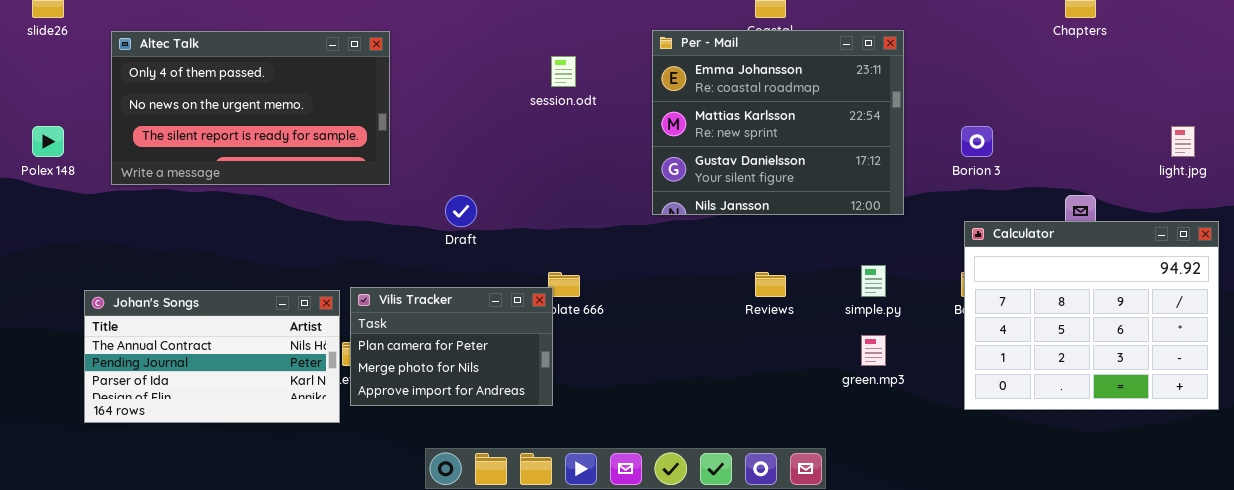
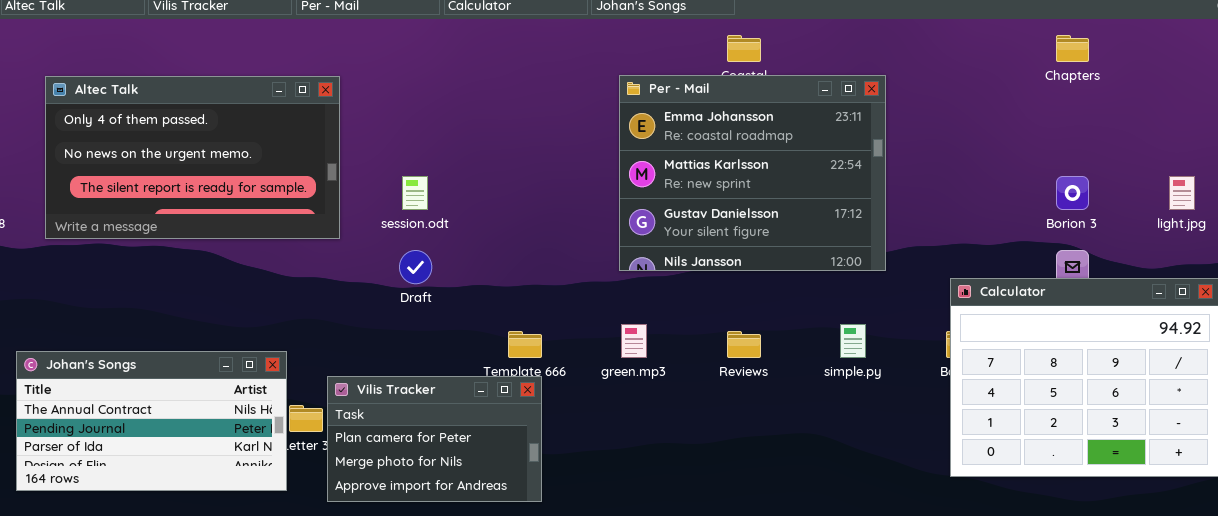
session.odt: [551,56,576,87] -> [402,176,428,210], moved
Borion 3: [961,126,993,157] -> [1056,176,1089,210], moved
Vilis Tracker: [350,287,553,406] -> [327,376,542,502], moved
green.mp3: [861,335,886,366] -> [621,324,647,358], moved

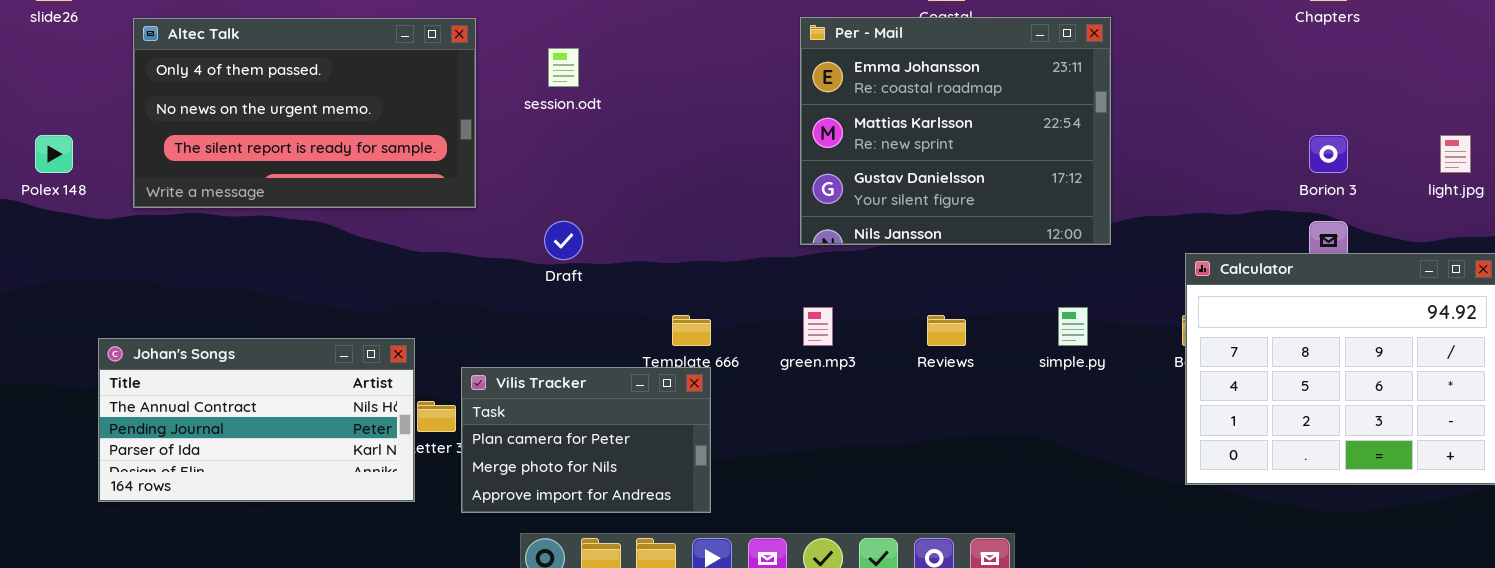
session.odt: [402,176,428,210] -> [548,48,579,87], moved

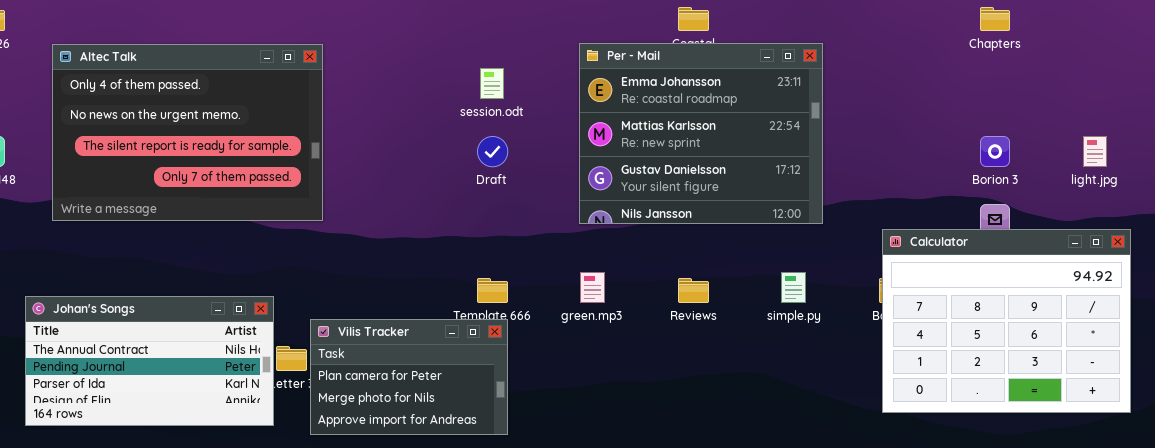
Altec Talk: [133,18,476,208] -> [52,44,323,221], resized
session.odt: [548,48,579,87] -> [480,68,504,99], moved
Draft: [544,221,583,260] -> [477,136,508,167], moved

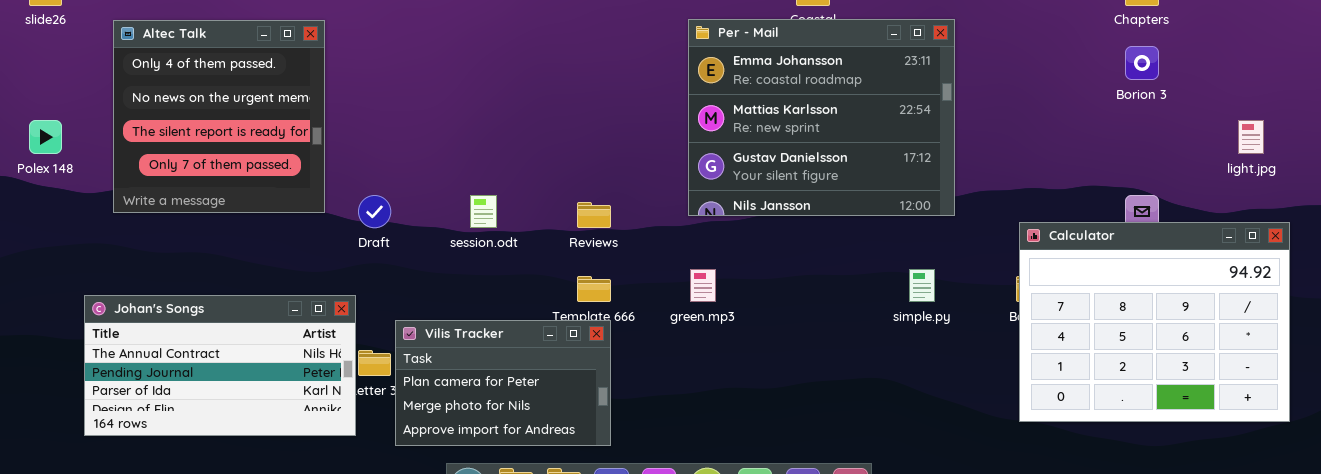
Altec Talk: [52,44,323,221] -> [113,20,325,213], resized
session.odt: [480,68,504,99] -> [470,195,497,228], moved
Draft: [477,136,508,167] -> [358,195,391,228], moved
Borion 3: [980,136,1010,167] -> [1125,46,1159,80], moved
Reviews: [678,278,709,303] -> [577,202,611,228], moved

